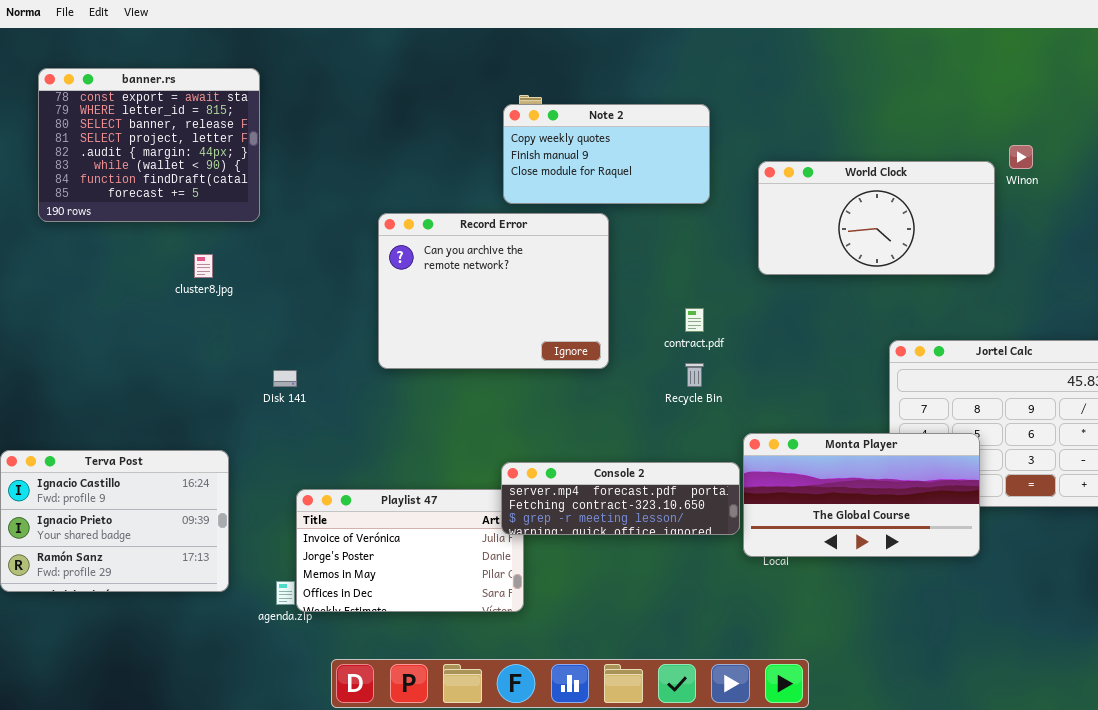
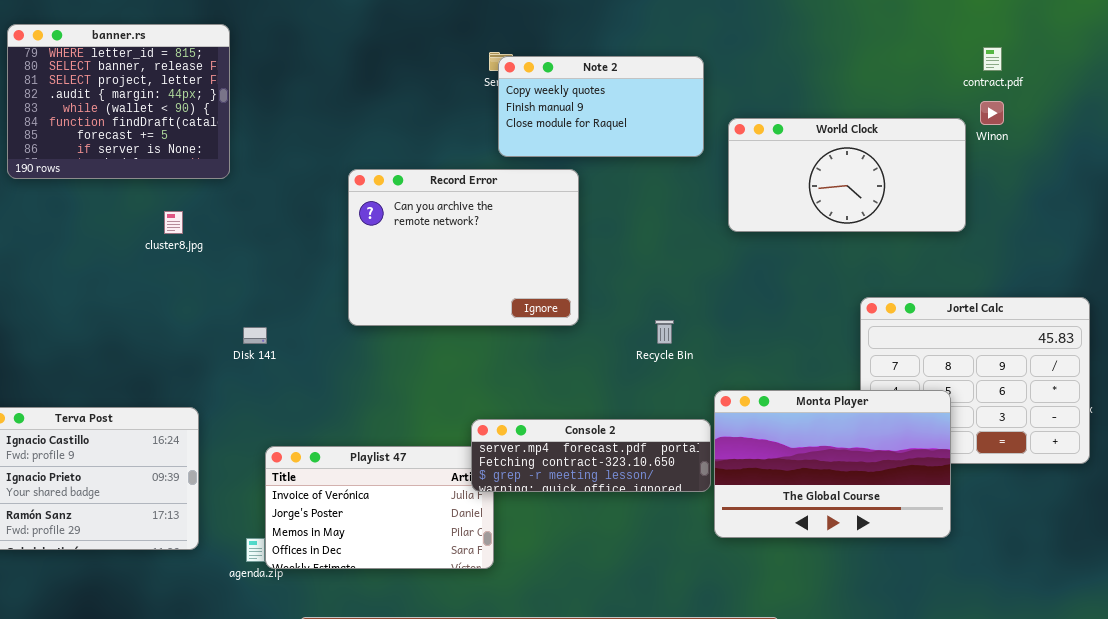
banner.rs: [38,68,260,222] -> [7,24,230,179], scrolled down 1 row
Note 2: [503,104,710,204] -> [498,56,704,157], moved
contract.pdf: [685,308,704,332] -> [983,47,1002,71], moved
Monta Player: [743,433,980,557] -> [714,390,951,538], resized

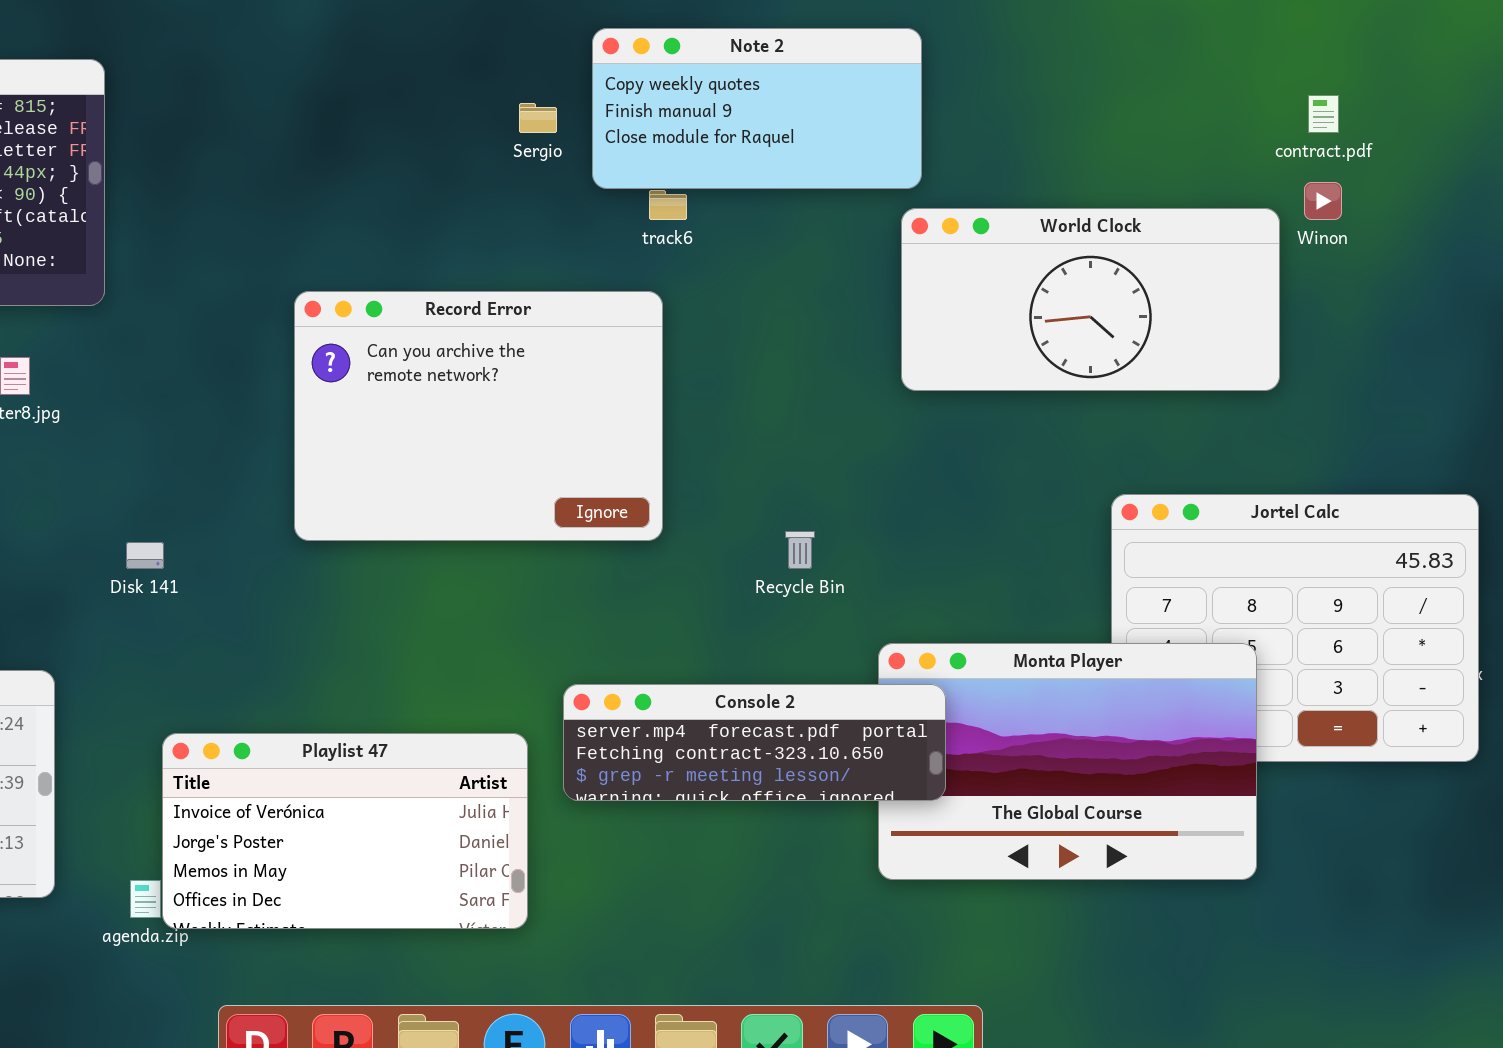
Note 2: [498,56,704,157] -> [592,28,922,189], moved
Console 2: [471,419,711,492] -> [563,684,946,801], moved

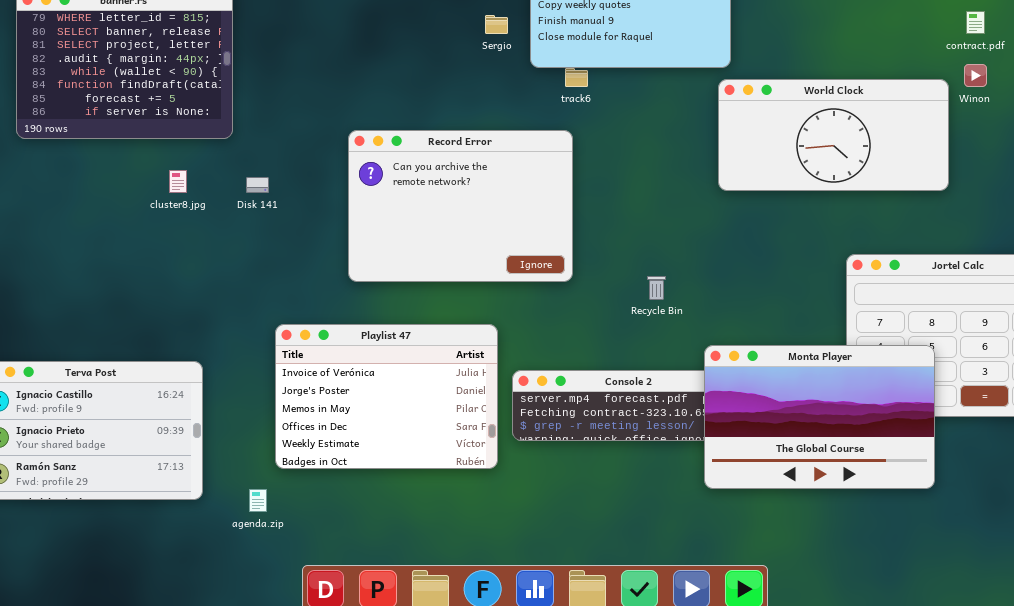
Disk 141: [126,542,164,569] -> [246,177,269,193], moved
Monta Player: [878,643,1257,880] -> [704,345,935,489], raised
Playlist 47: [162,733,528,929] -> [275,324,498,469], moved, resized

